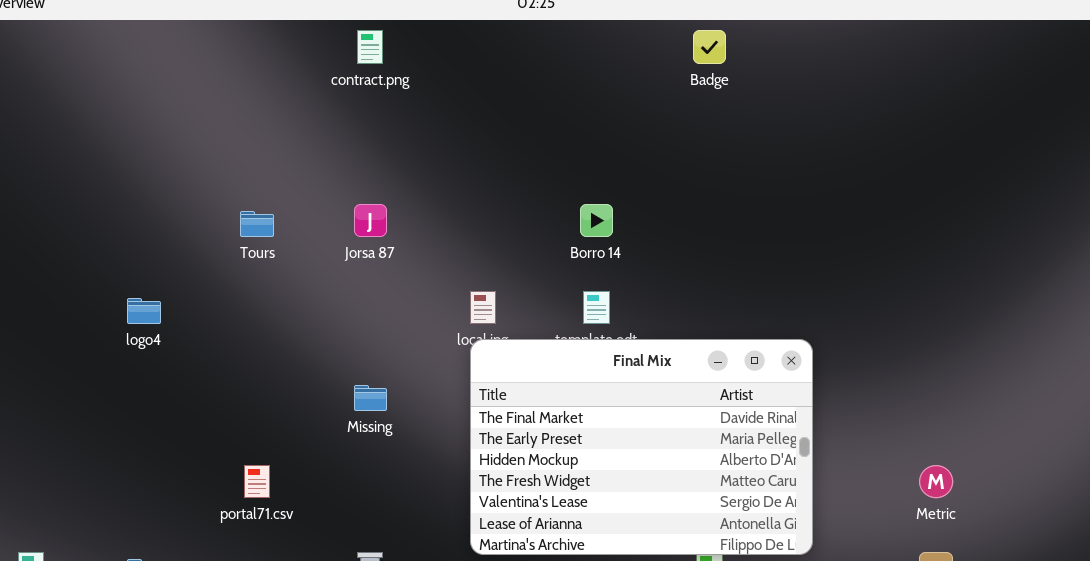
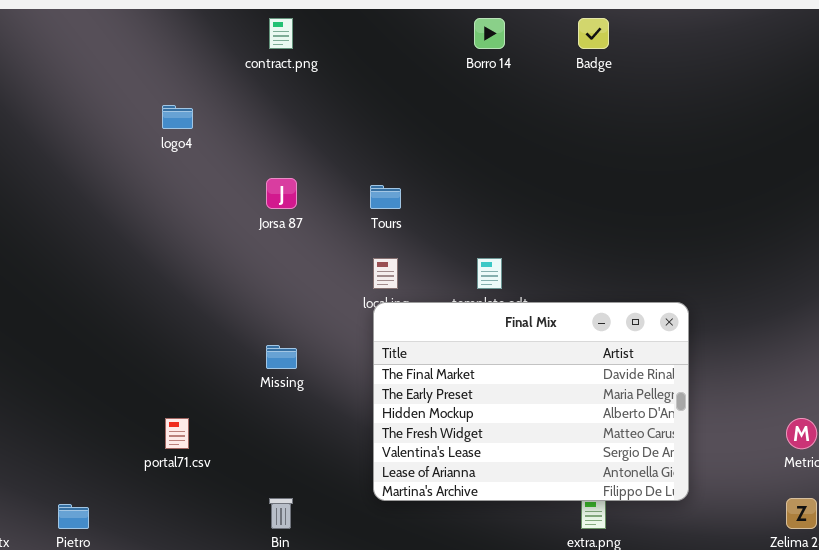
Borro 14: [580,204,613,237] -> [474,18,505,49], moved
Tours: [240,211,274,237] -> [370,185,401,209], moved
logo4: [127,298,161,324] -> [162,105,193,129], moved

